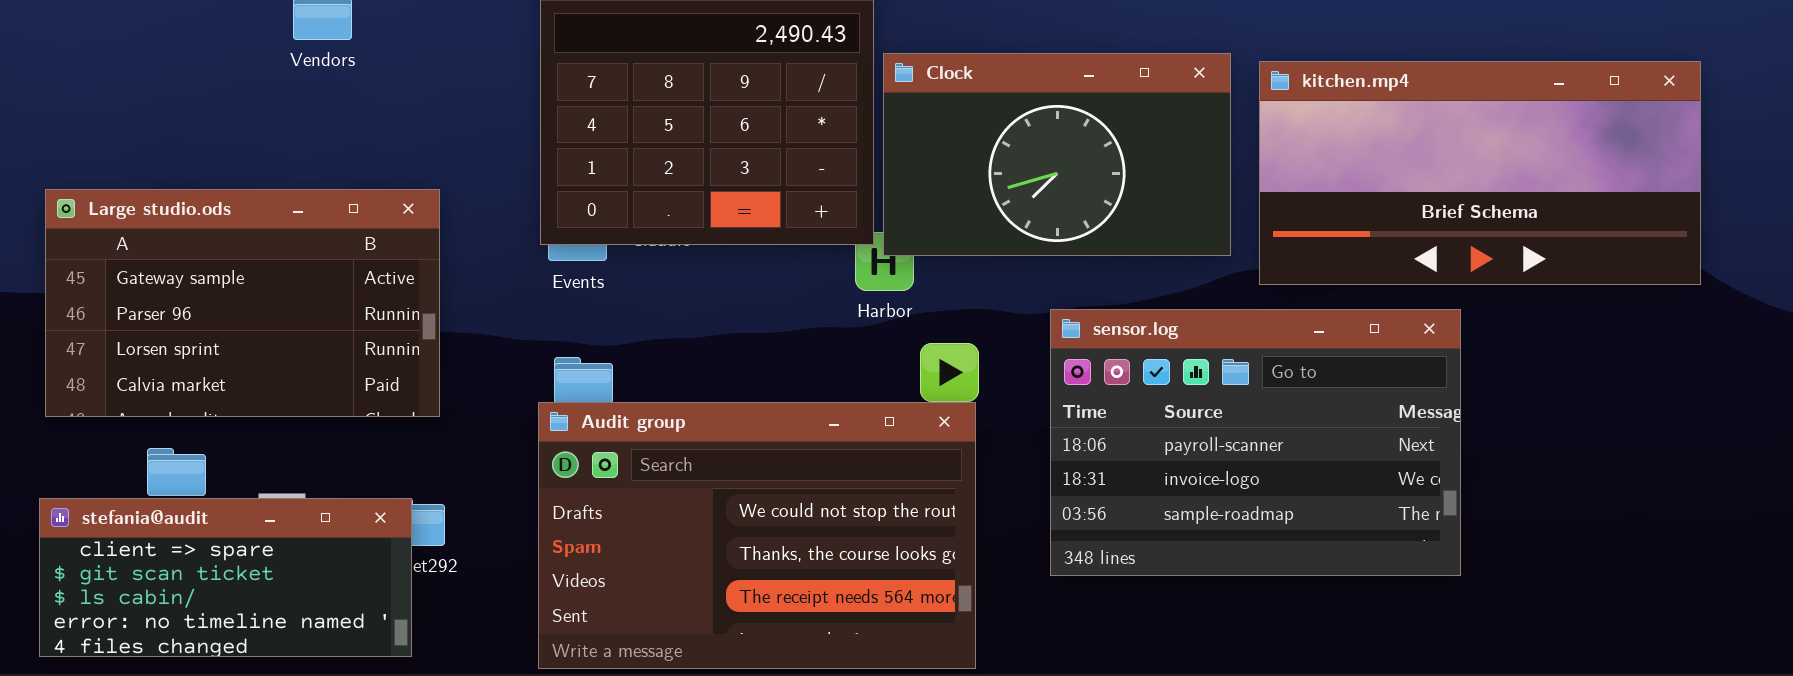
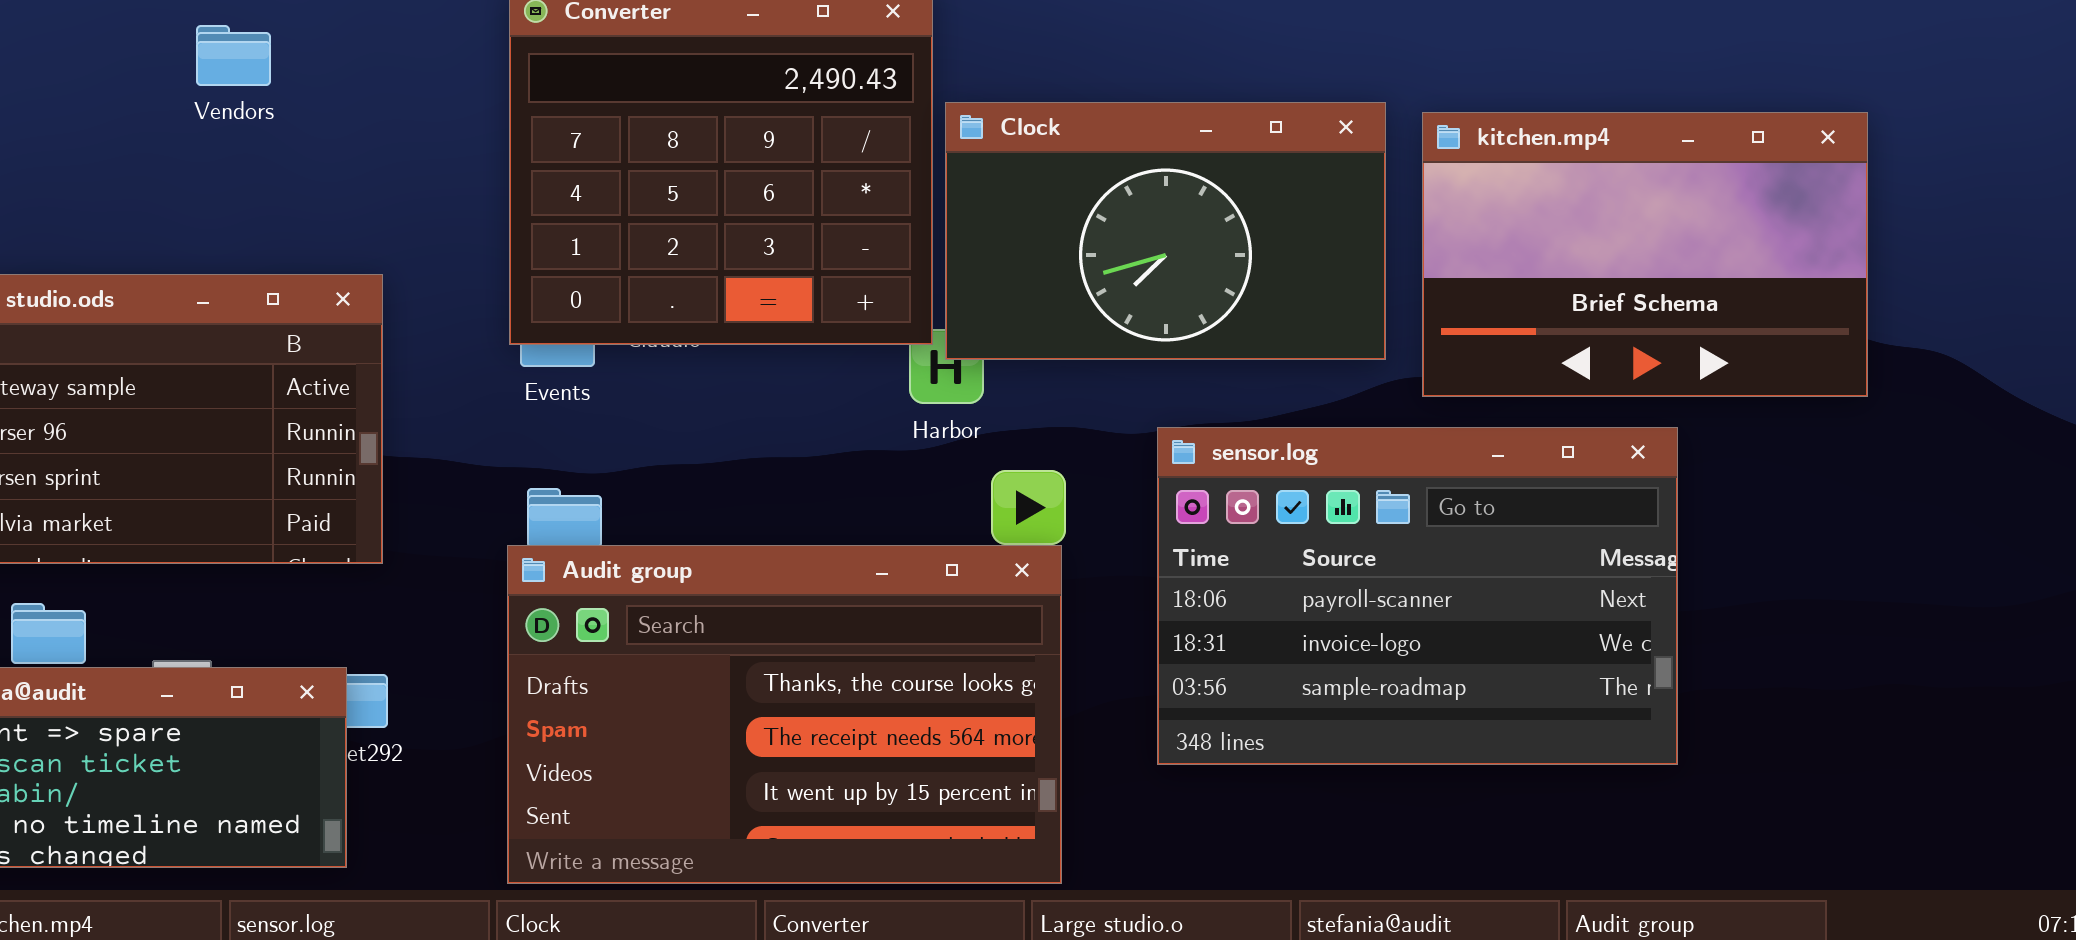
kitchen.mp4: [1259,61,1701,285] -> [1422,112,1868,397], resized
Audit group: [538,402,976,669] -> [507,545,1062,884], scrolled down 1 row

